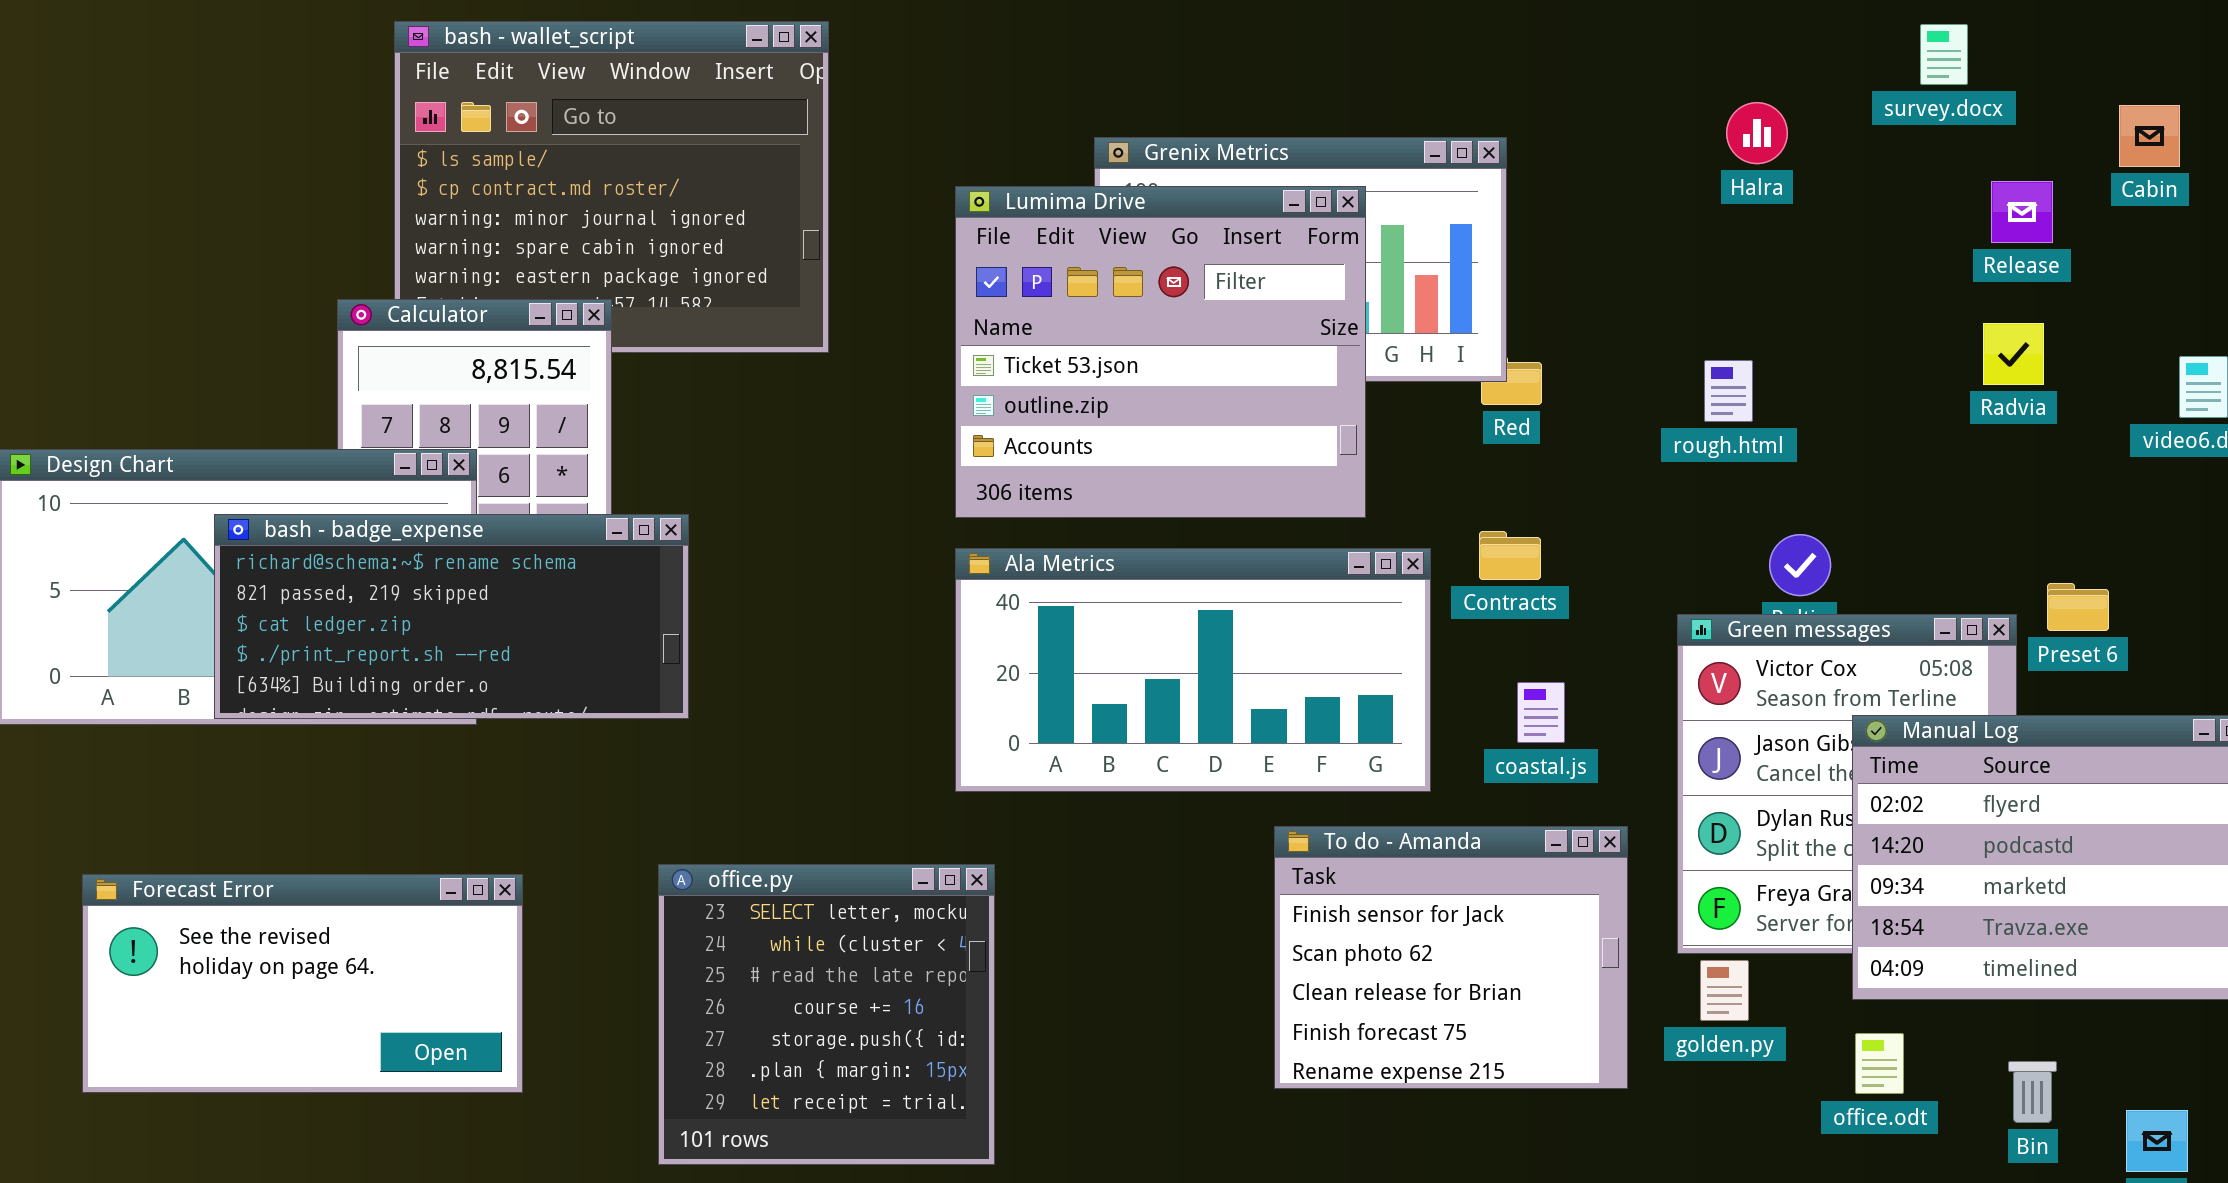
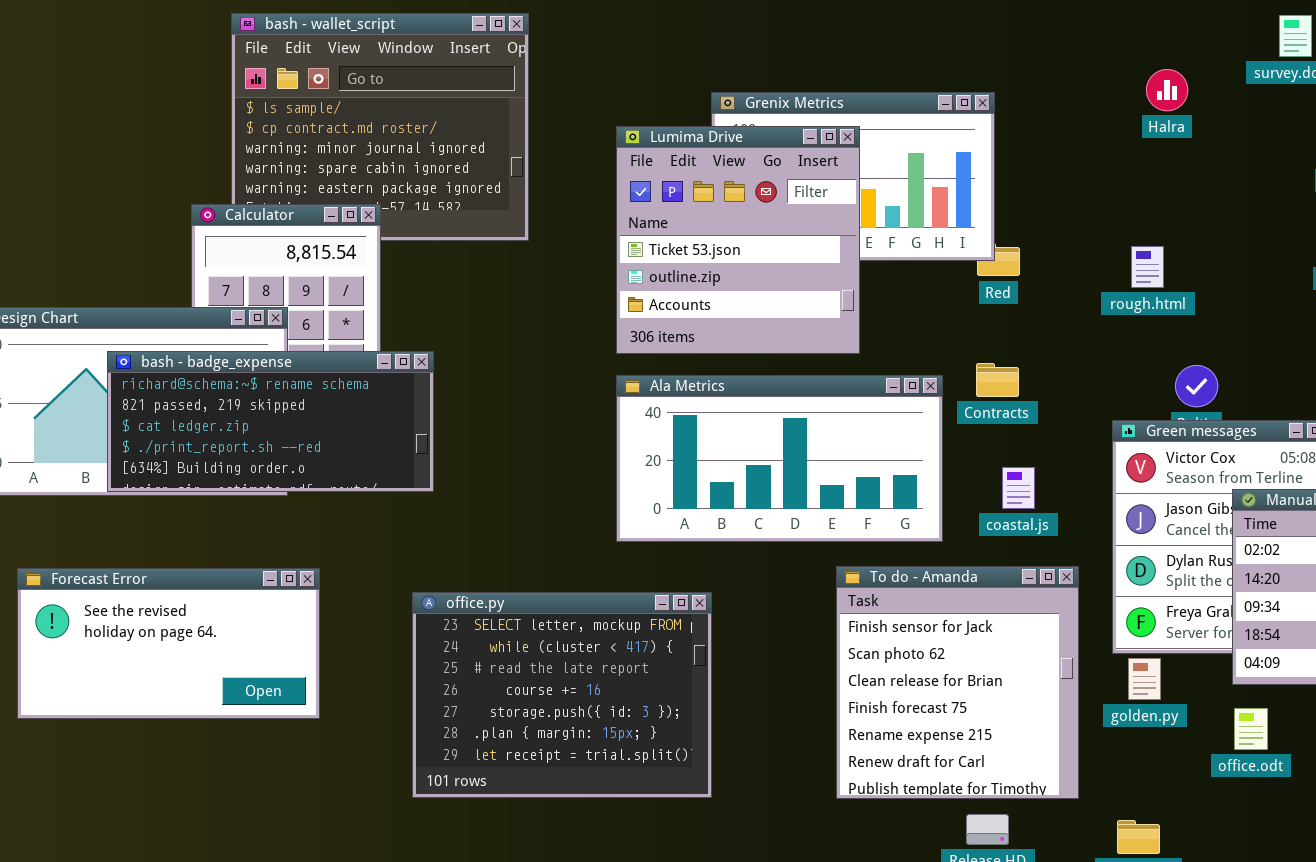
Lumima Drive: [955,186,1366,518] -> [616,126,860,354], resized
To do - Amanda: [1274,826,1628,1089] -> [836,566,1079,799], resized
office.py: [658,864,995,1165] -> [412,592,712,798], resized
Forecast Error: [82,874,523,1093] -> [17,568,320,719], moved

